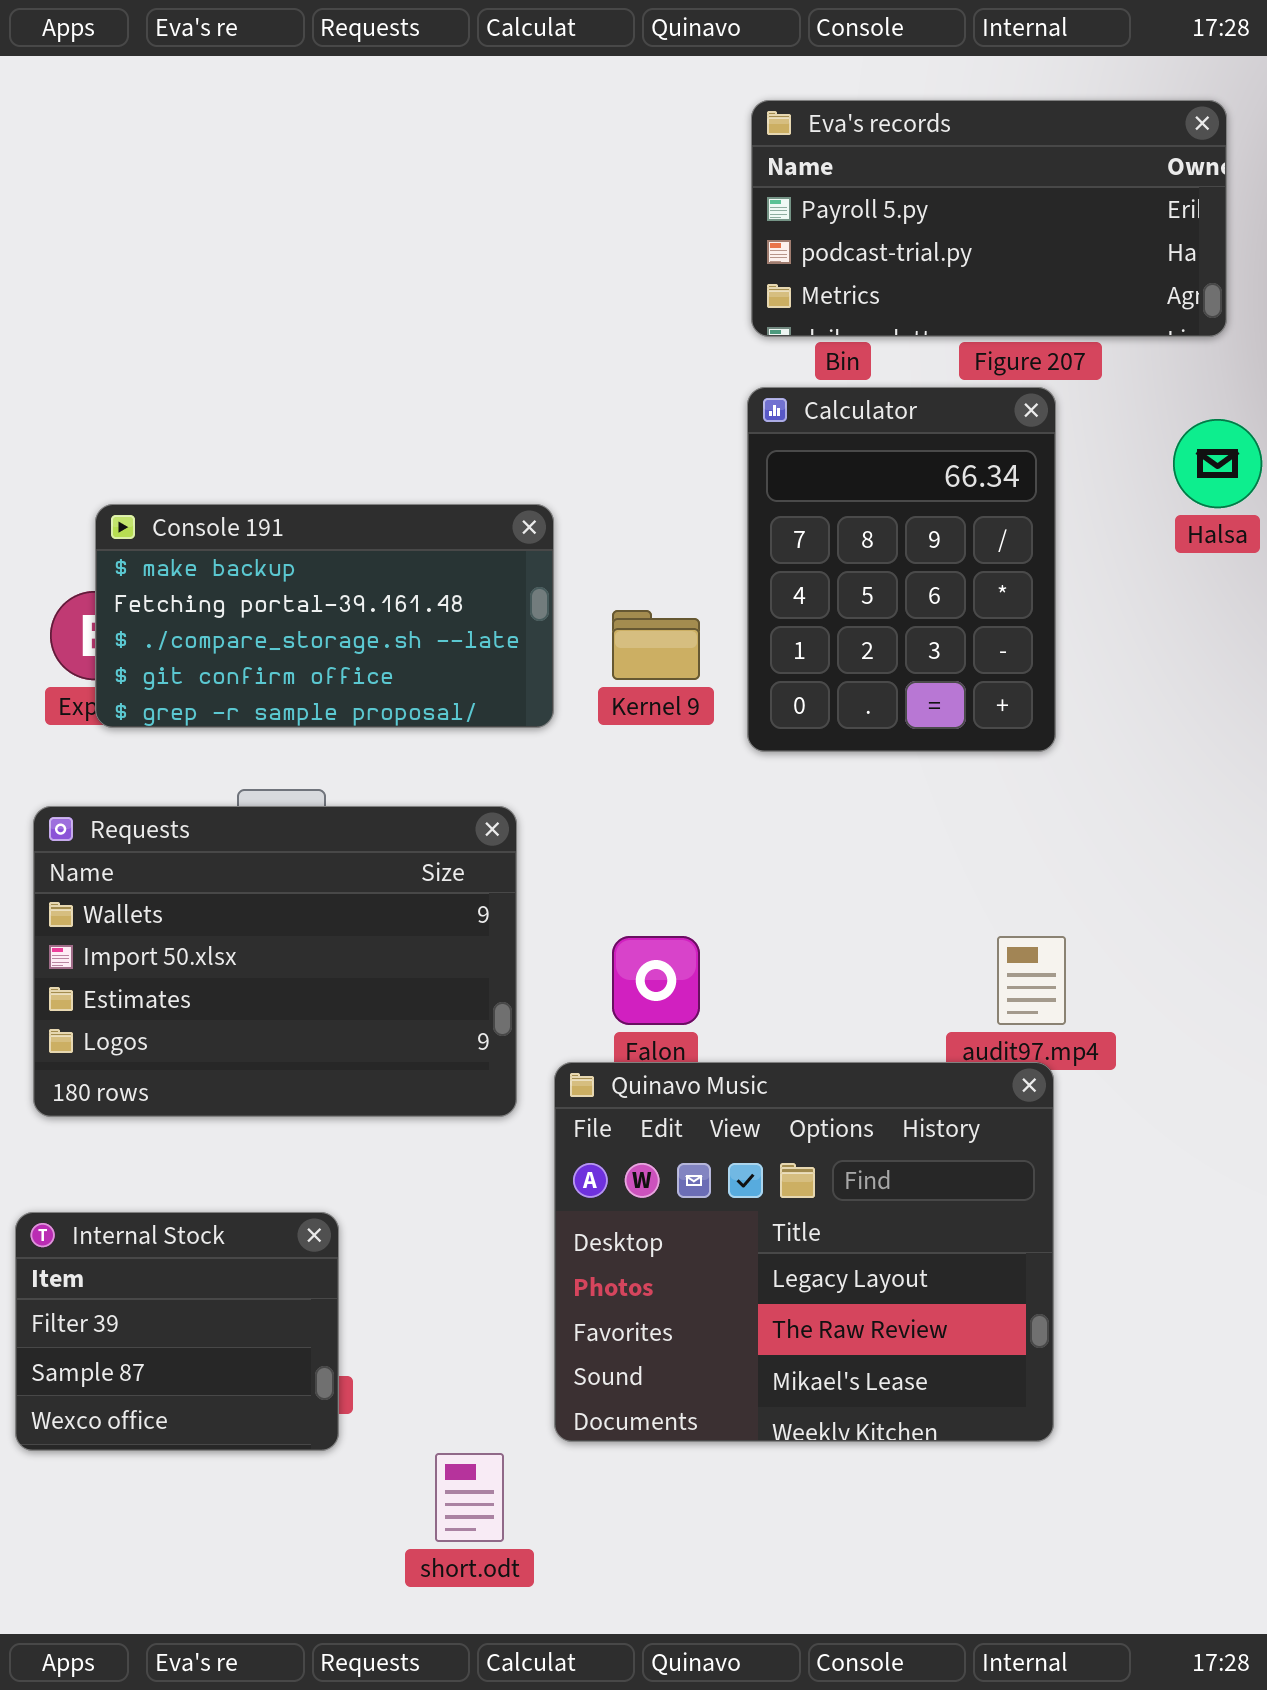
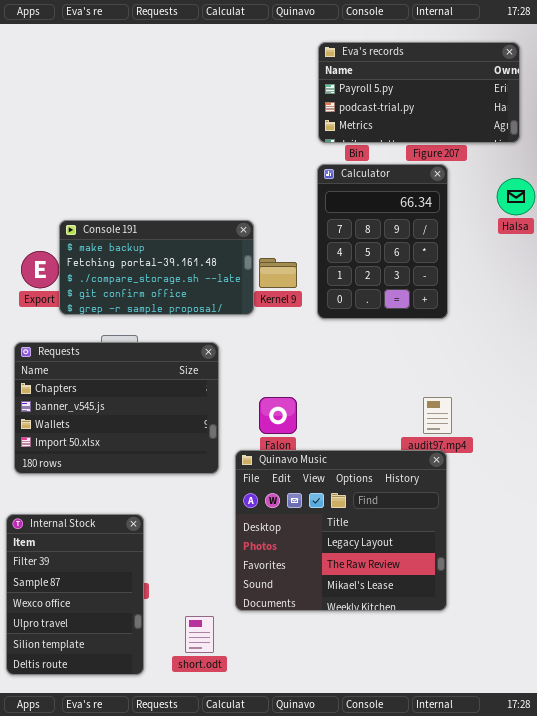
Console 191: [95,504,554,728] -> [59,220,254,315], moved
Requests: [33,806,517,1117] -> [14,342,219,474], scrolled up 2 rows
Internal Stock: [15,1212,339,1451] -> [6,514,144,675], resized

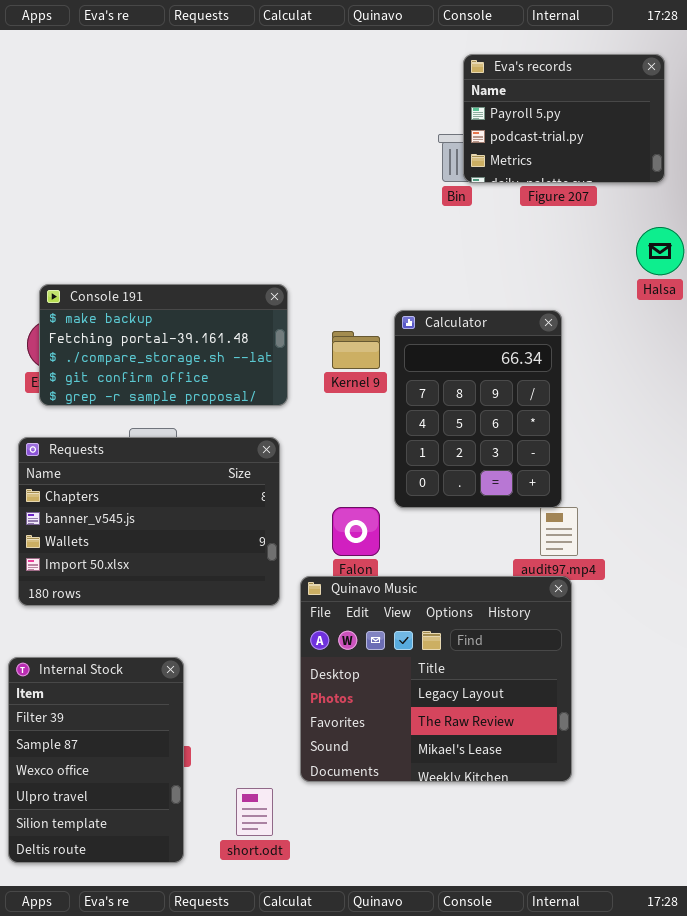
Eva's records: [318,42,520,143] -> [463,54,665,183], resized
Calculator: [317,164,448,319] -> [394,310,562,508], moved
Console 191: [59,220,254,315] -> [39,284,288,406], moved

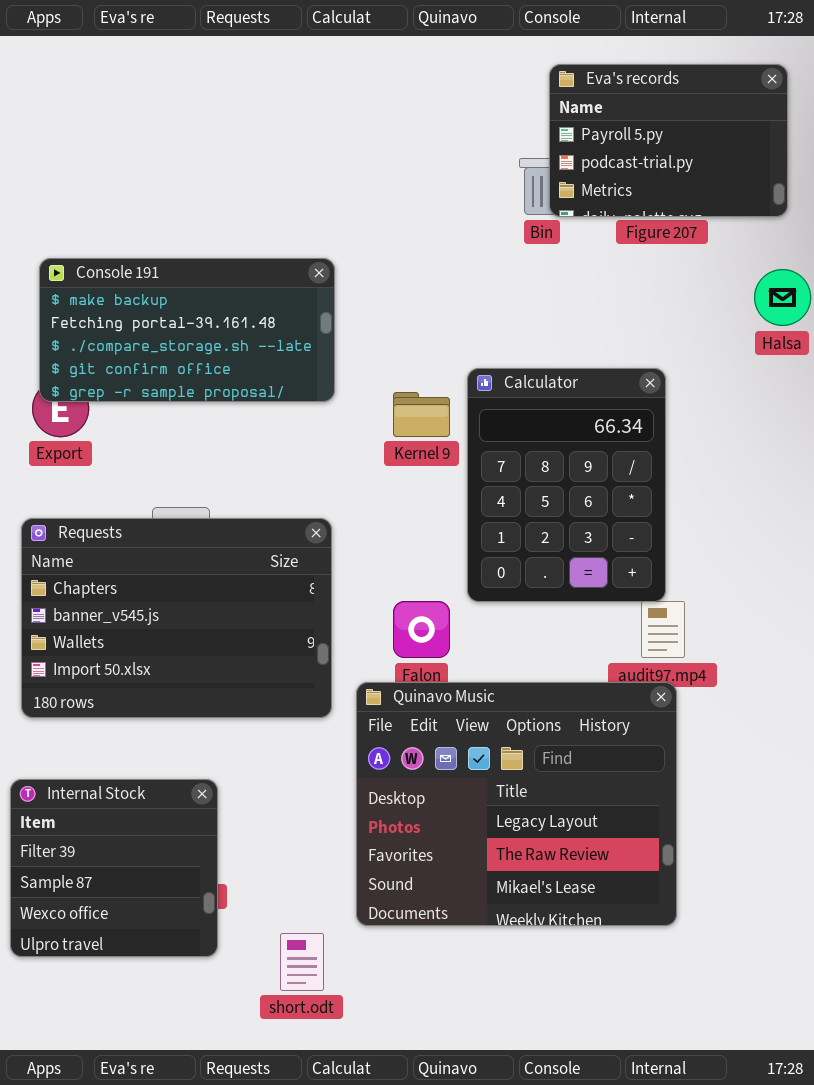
Console 191: [39,284,288,406] -> [39,258,335,402], moved
Internal Stock: [8,657,184,863] -> [10,779,218,957], resized

